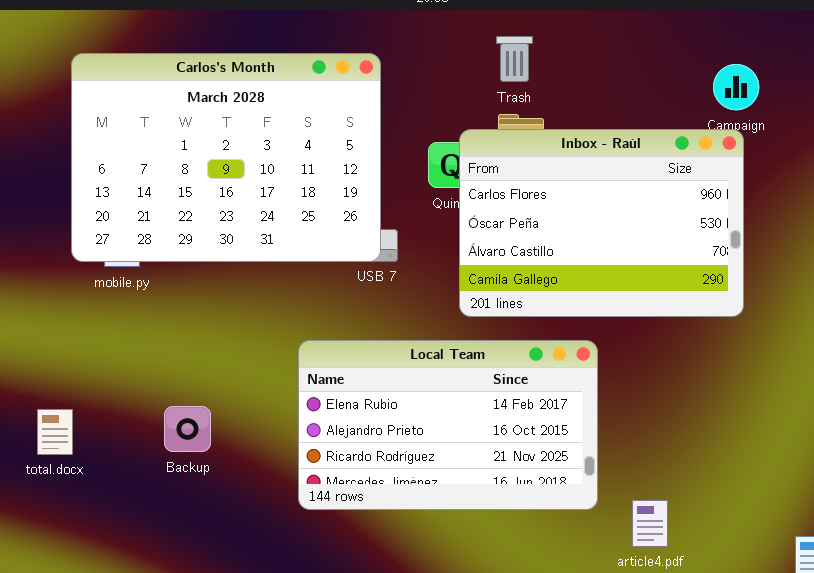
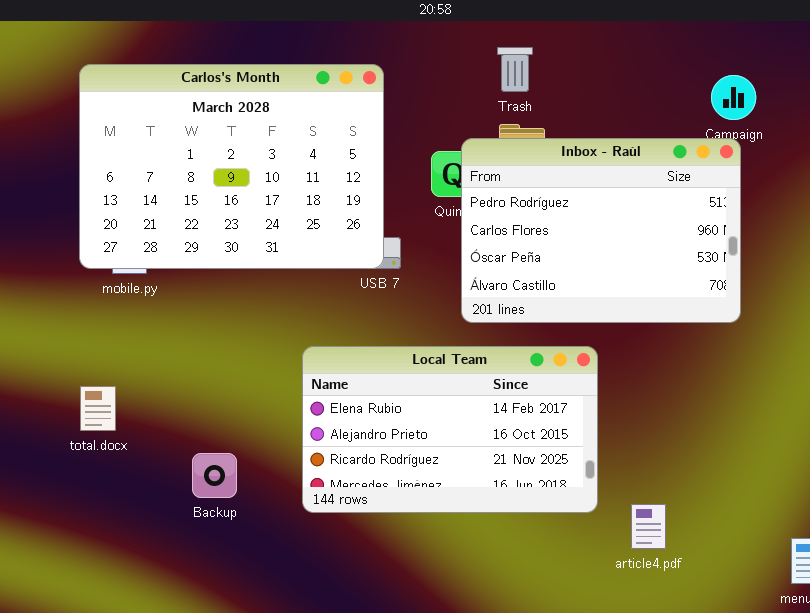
Inbox - Raúl: [459,129,744,317] -> [461,138,741,323], scrolled up 1 row
Backup: [164,406,211,452] -> [192,453,237,498], moved
total.docx: [37,409,73,455] -> [80,386,116,431], moved

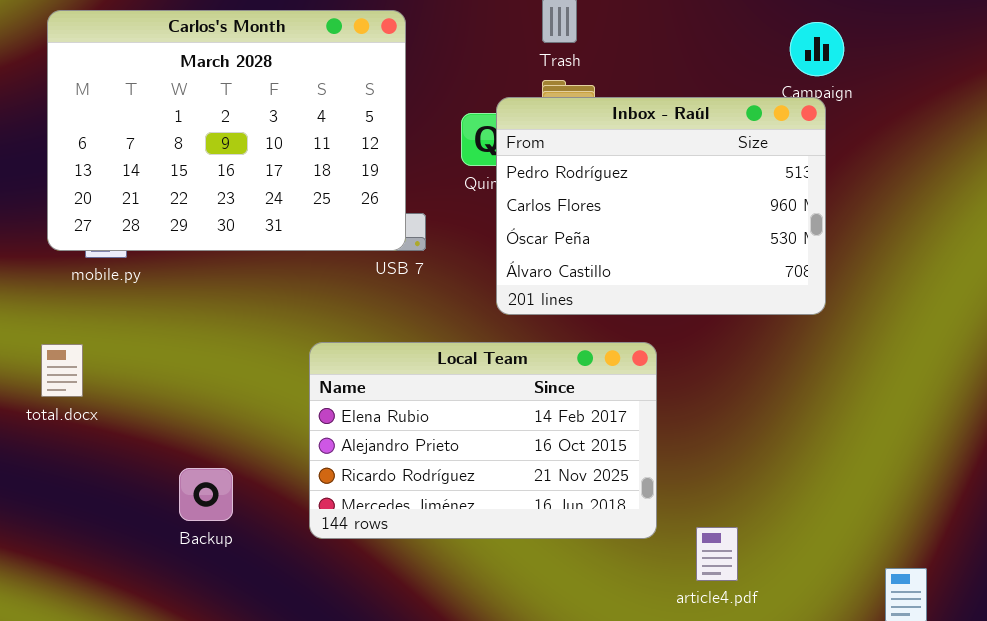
total.docx: [80,386,116,431] -> [41,344,83,397], moved

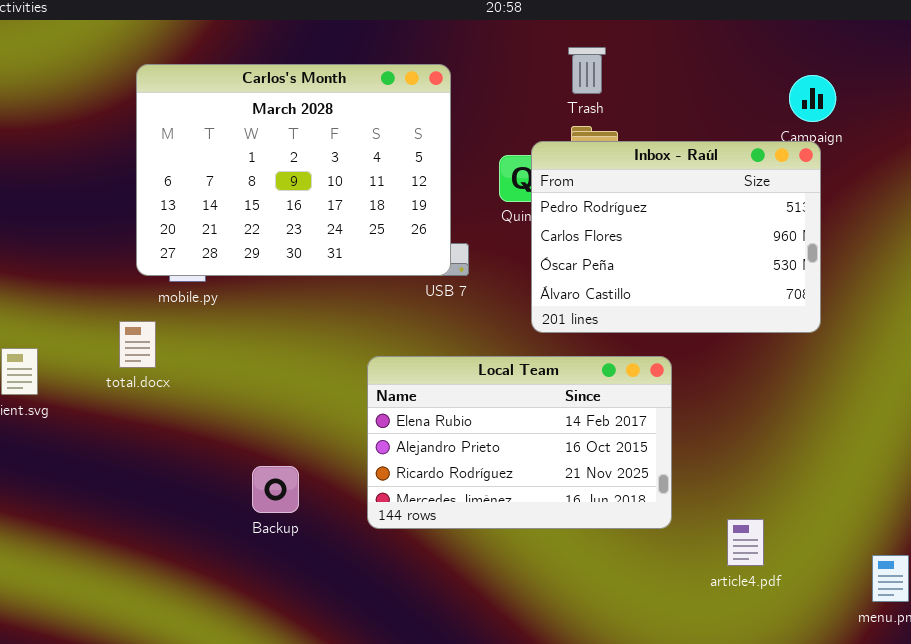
total.docx: [41,344,83,397] -> [119,321,156,368], moved
article4.pdf: [696,527,738,581] -> [727,519,764,566], moved

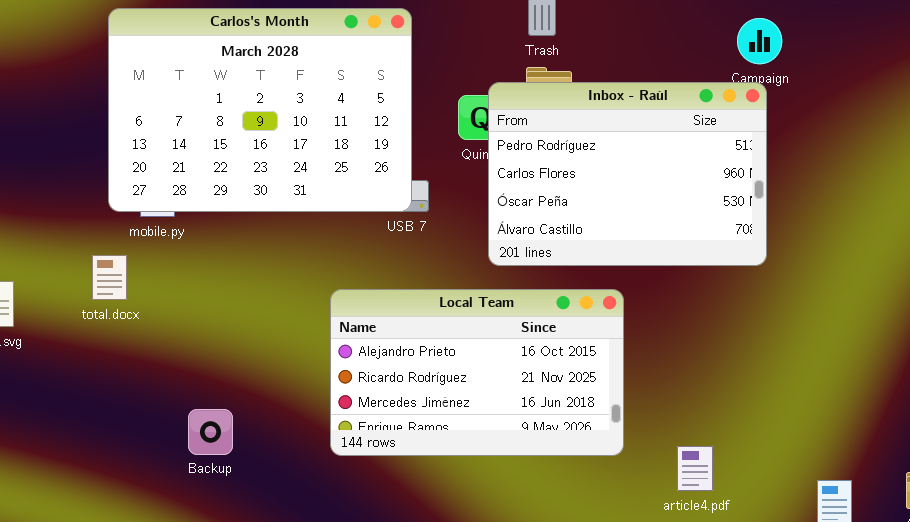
Local Team: [367,356,672,529] -> [330,289,624,456], scrolled down 1 row
Backup: [252,466,299,513] -> [188,409,233,455], moved

